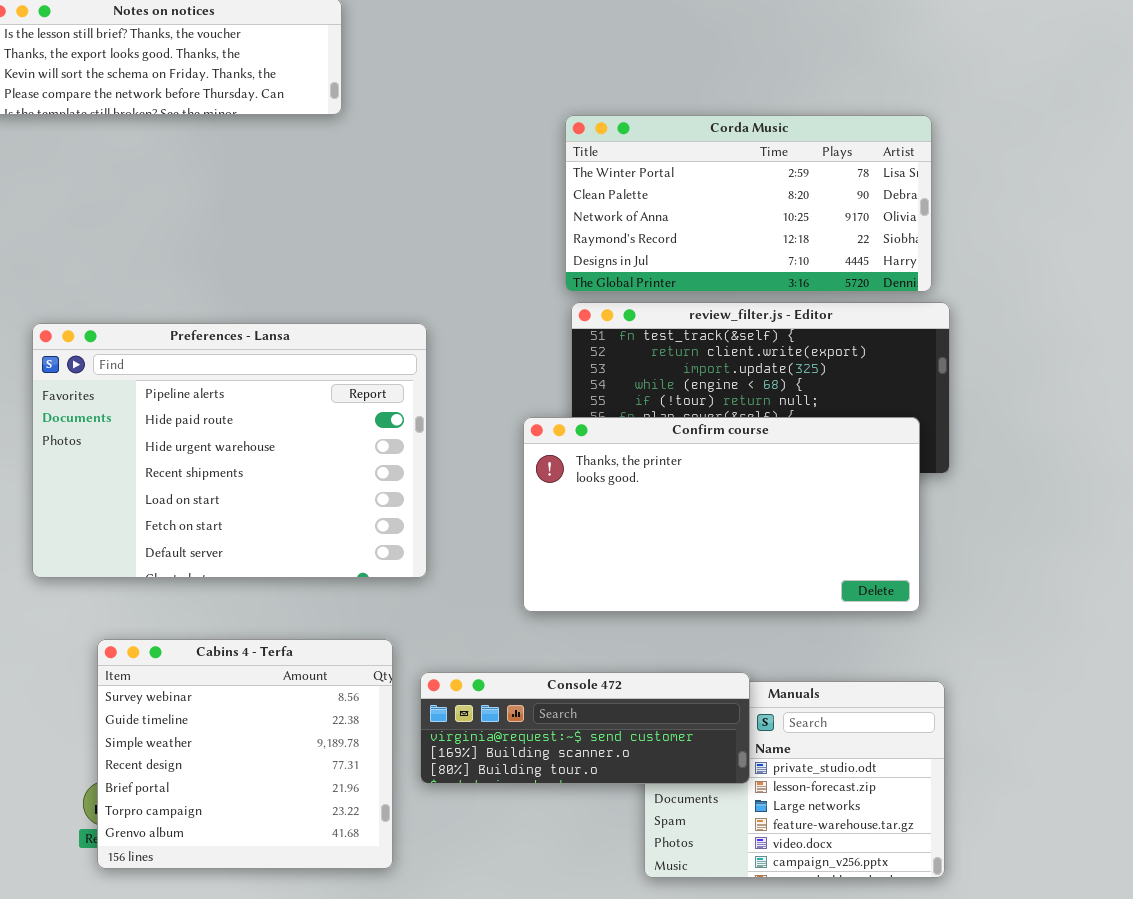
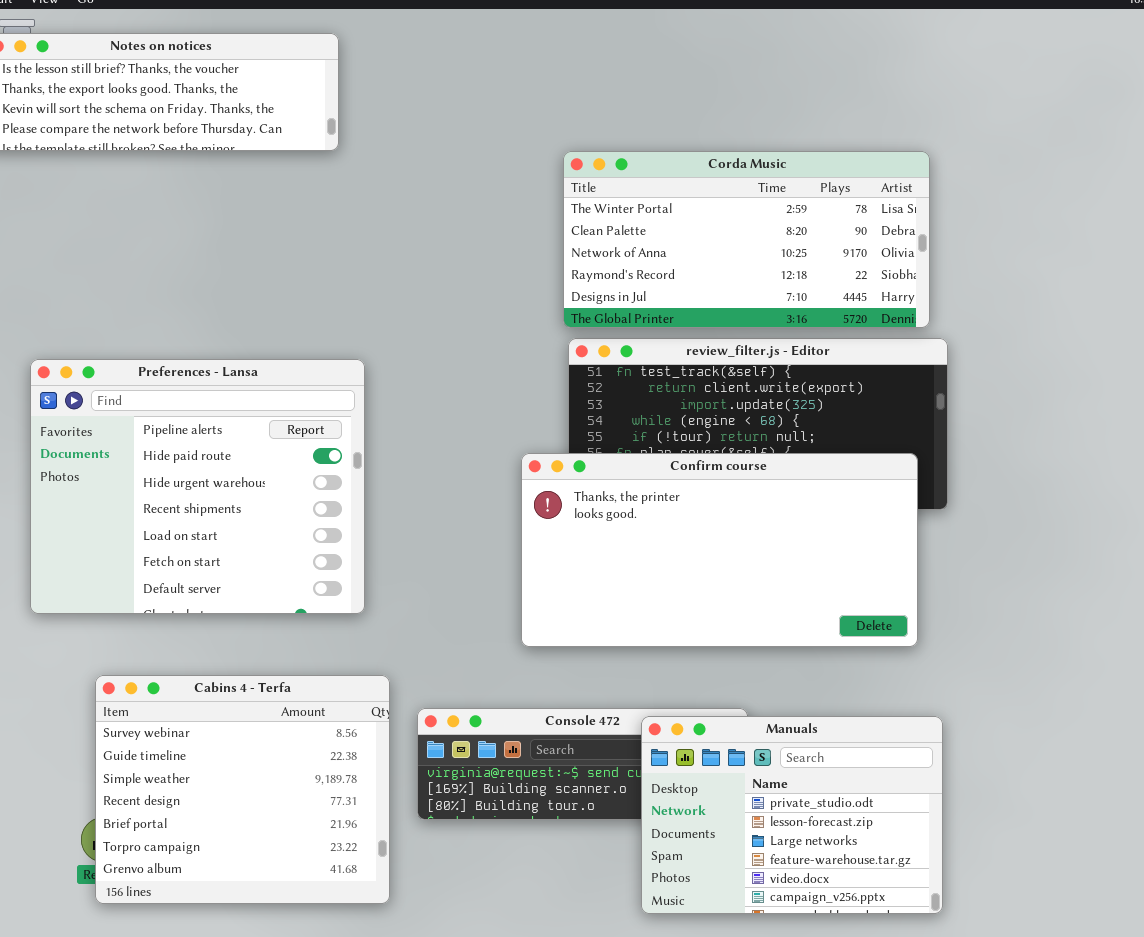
Preferences - Lansa: [32,323,427,578] -> [30,359,365,614], resized
Manuals: [644,681,945,878] -> [641,716,943,914], raised

